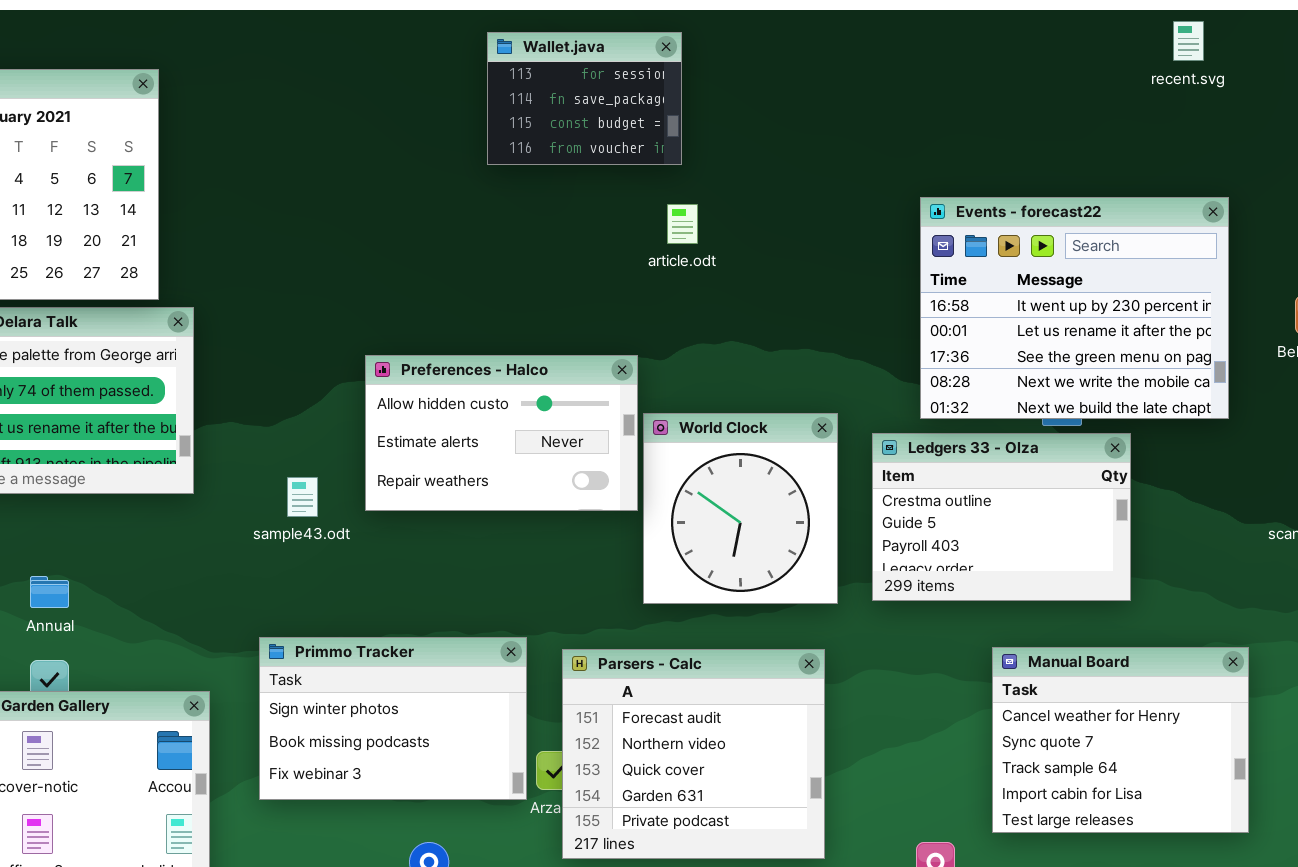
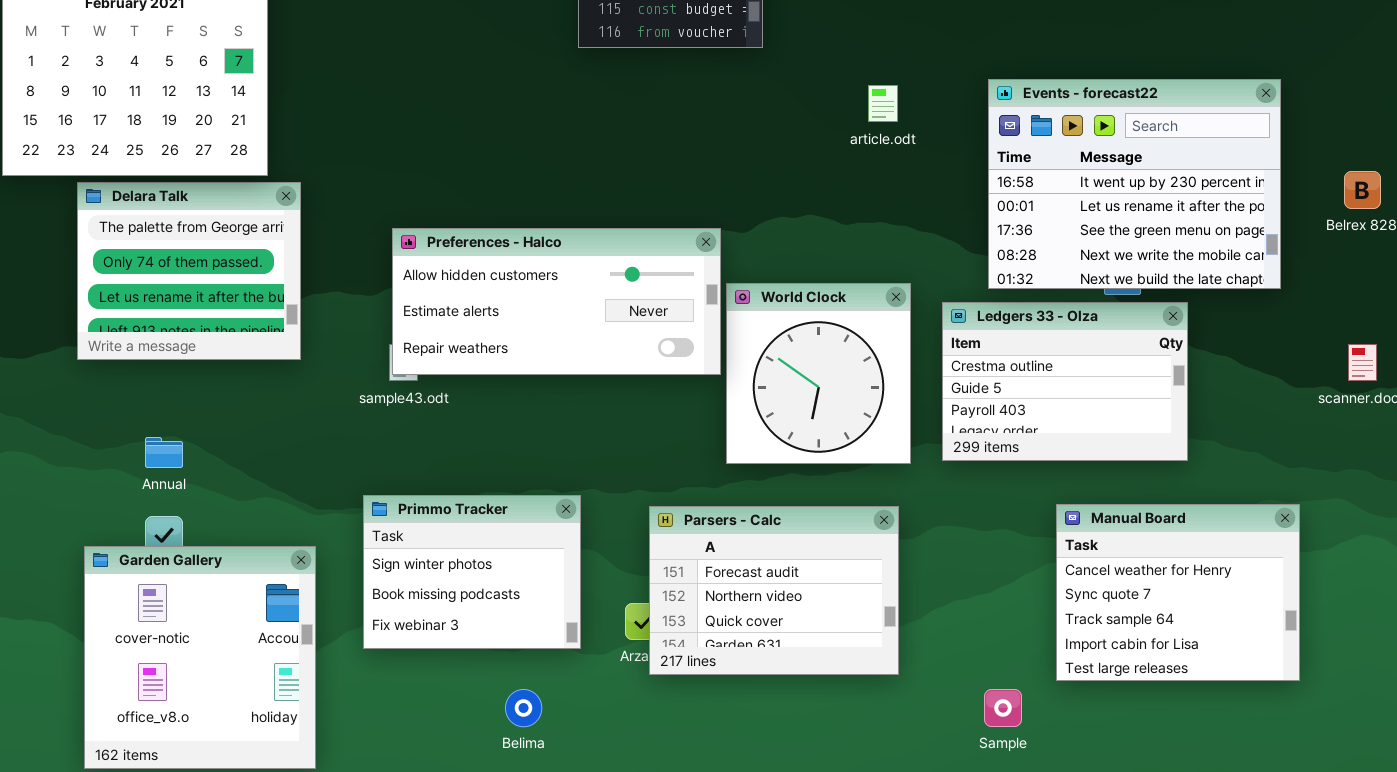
article.odt: [667,204,698,244] -> [868,85,898,122], moved
Preferences - Halco: [365,355,638,511] -> [392,228,721,375], resized
Primmo Tracker: [259,637,527,800] -> [363,495,581,649], resized
Parsers - Calc: [562,649,825,859] -> [649,506,899,675], resized

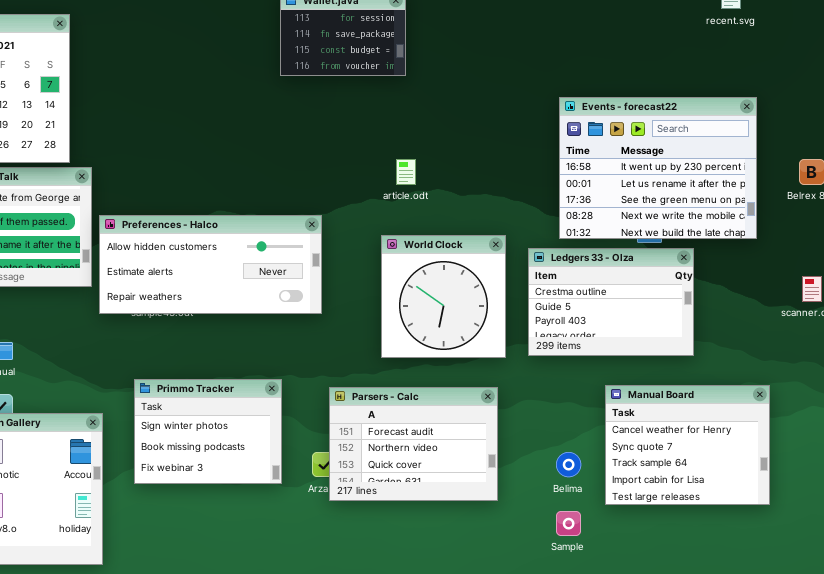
article.odt: [868,85,898,122] -> [396,159,416,185], moved
Preferences - Halco: [392,228,721,375] -> [99,215,322,314], moved
Belima: [505,689,542,727] -> [556,452,581,477], moved

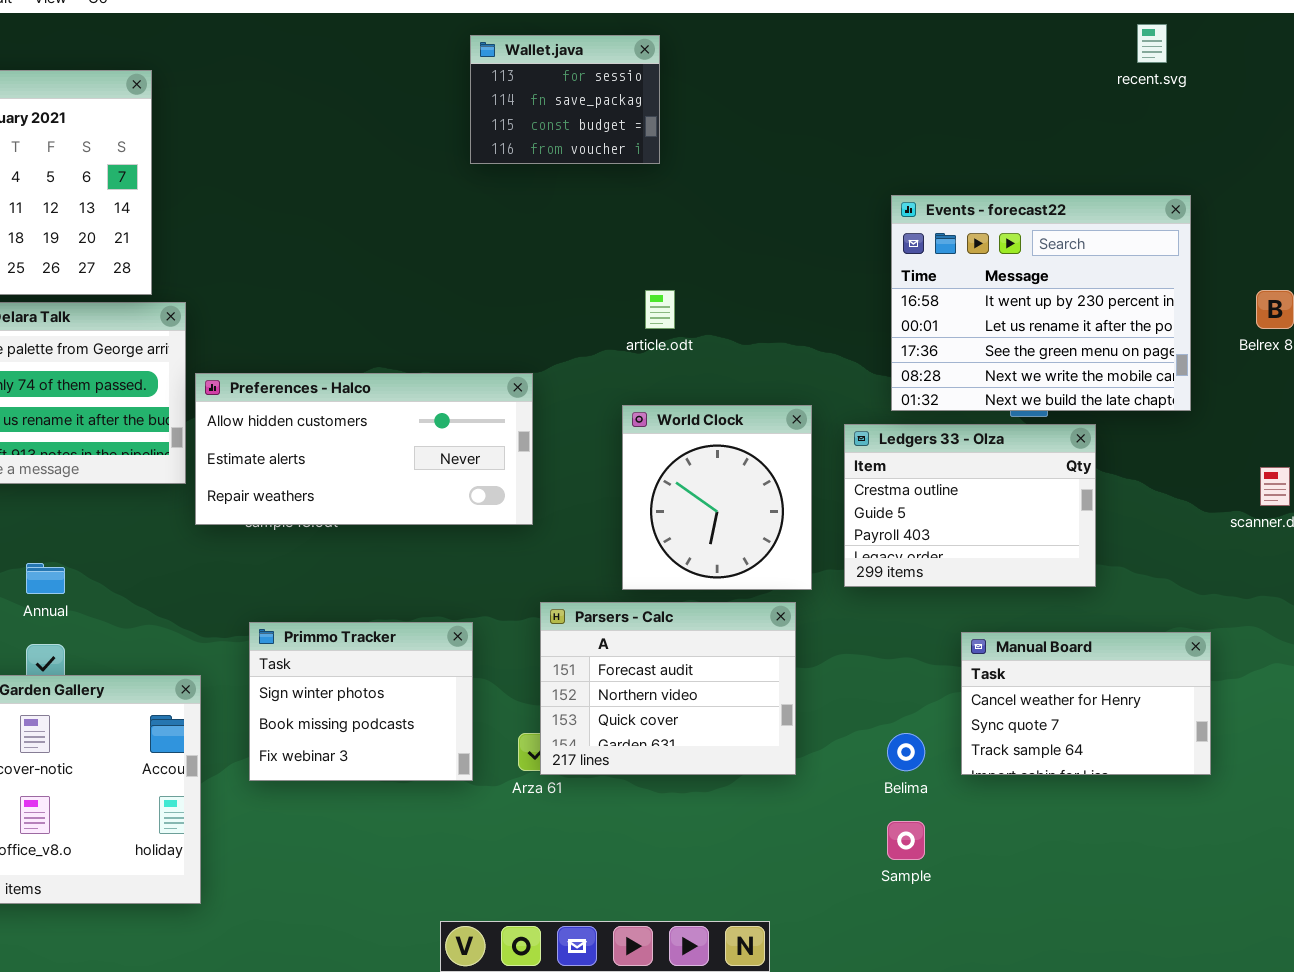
Manual Board: [605,385,770,505] -> [961,632,1211,775], resized
Parsers - Calc: [329,387,498,501] -> [540,602,796,775], moved

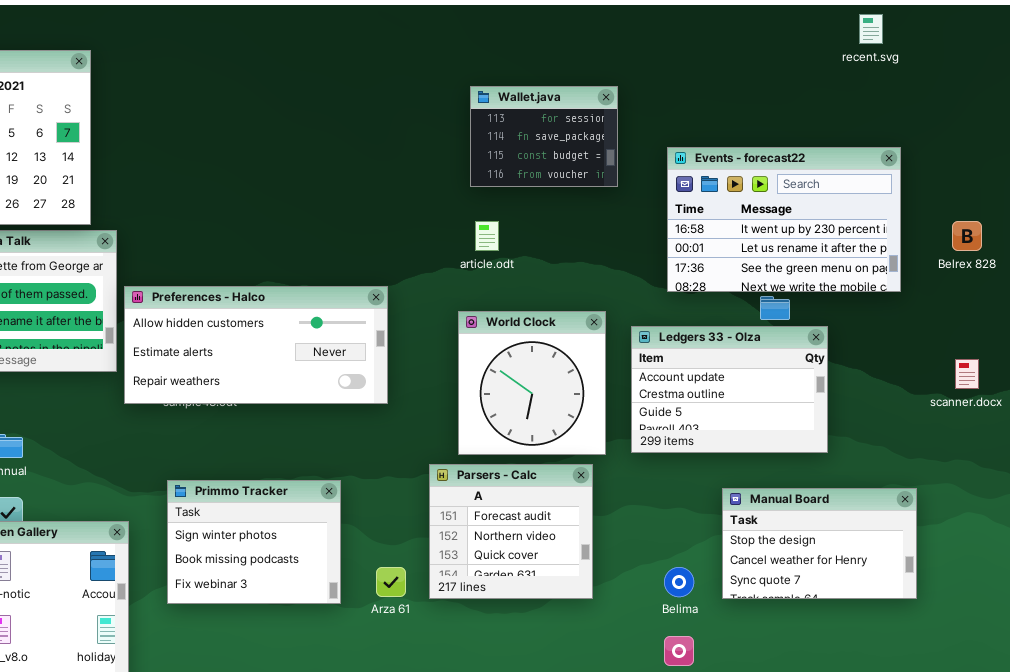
Wallet.java: [470,35,660,164] -> [470,86,618,187], moved
Events - forecast22: [891,195,1191,411] -> [667,147,901,292], resized
Ledgers 33 - Olza: [844,424,1096,587] -> [631,326,828,453], scrolled up 1 row
Parsers - Calc: [540,602,796,775] -> [429,464,593,599], resized
Manual Board: [961,632,1211,775] -> [722,488,917,599], scrolled up 1 row

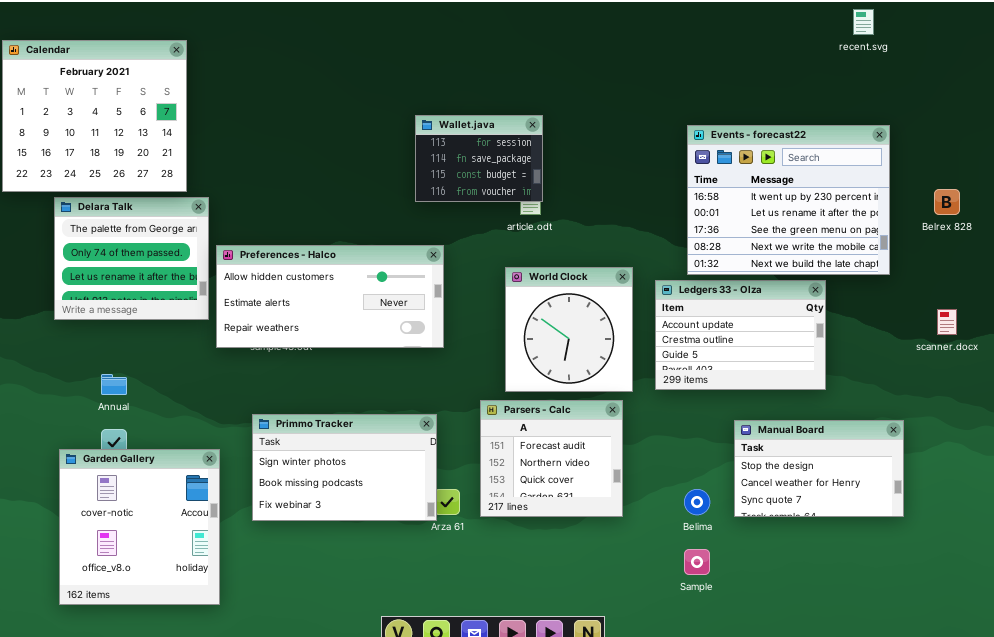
Wallet.java: [470,86,618,187] -> [415,115,543,202], moved
Events - forecast22: [667,147,901,292] -> [687,125,890,275], resized
Primmo Tracker: [167,480,341,604] -> [252,414,437,521], resized

